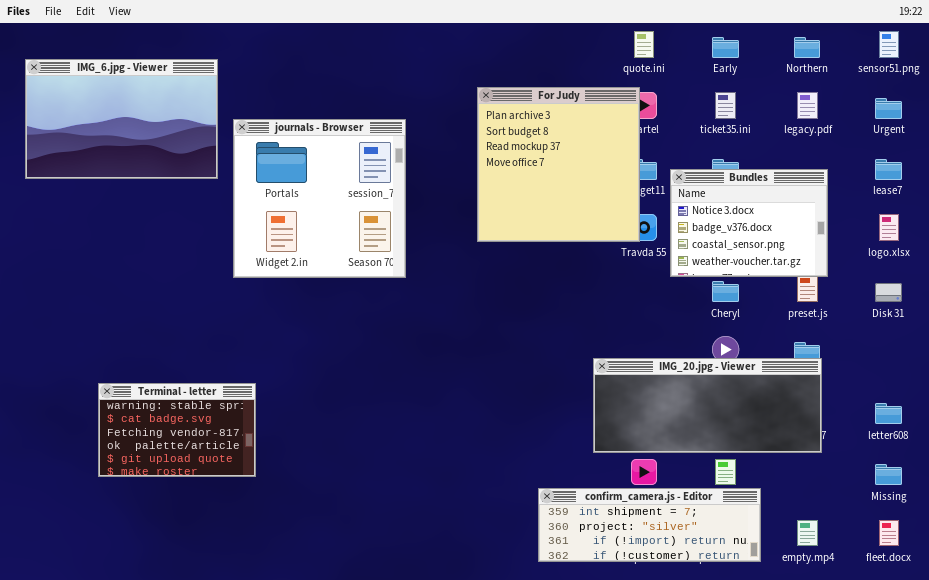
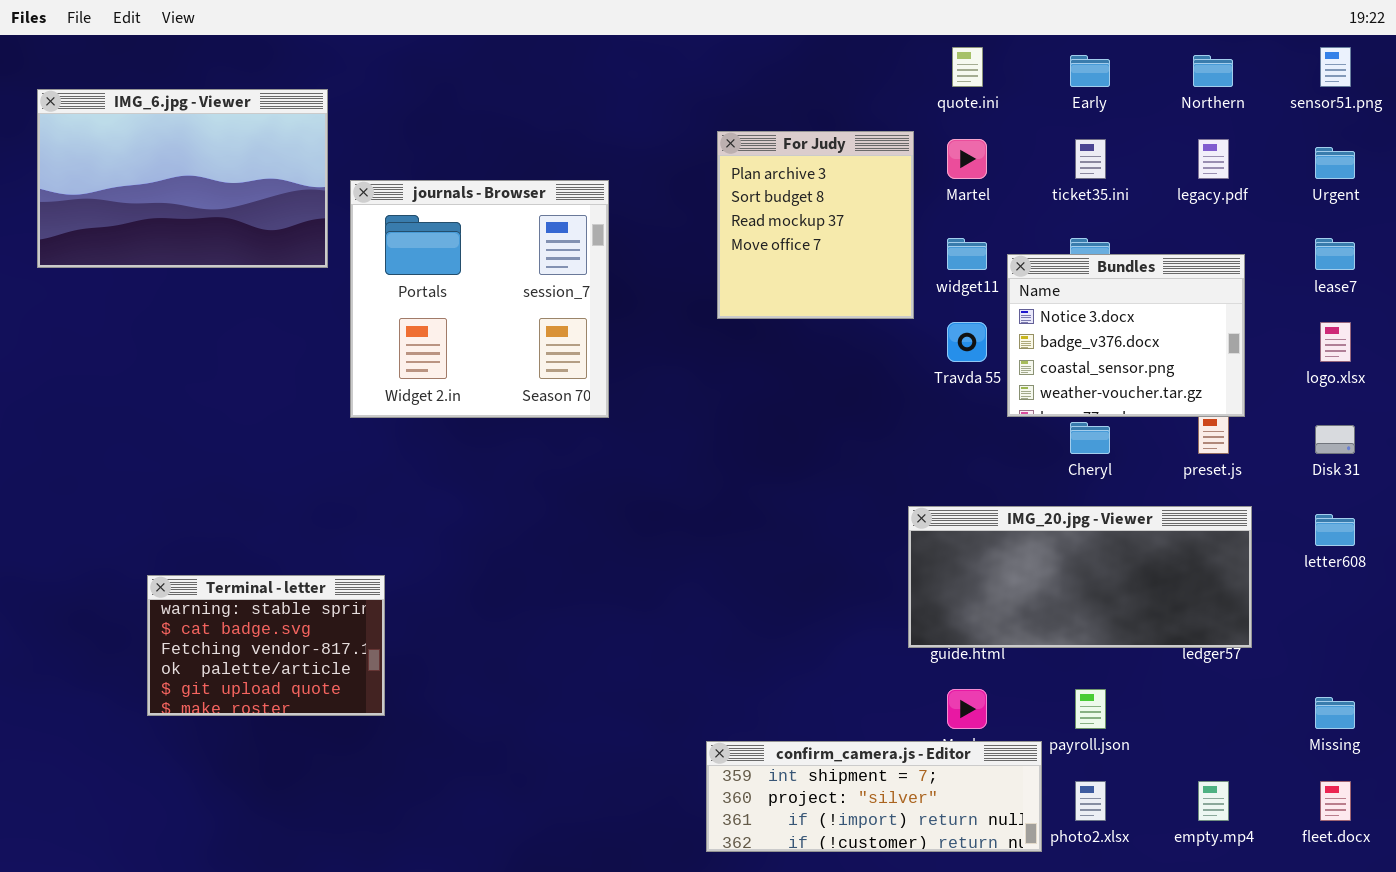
For Judy: [477,87,640,242] -> [717,131,914,319], resized
IMG_20.jpg - Viewer: [593,358,822,453] -> [908,506,1252,648], moved
letter608: [875,403,902,424] -> [1315,514,1355,546], moved
confirm_camera.js - Editor: [538,488,761,562] -> [706,741,1042,852], moved

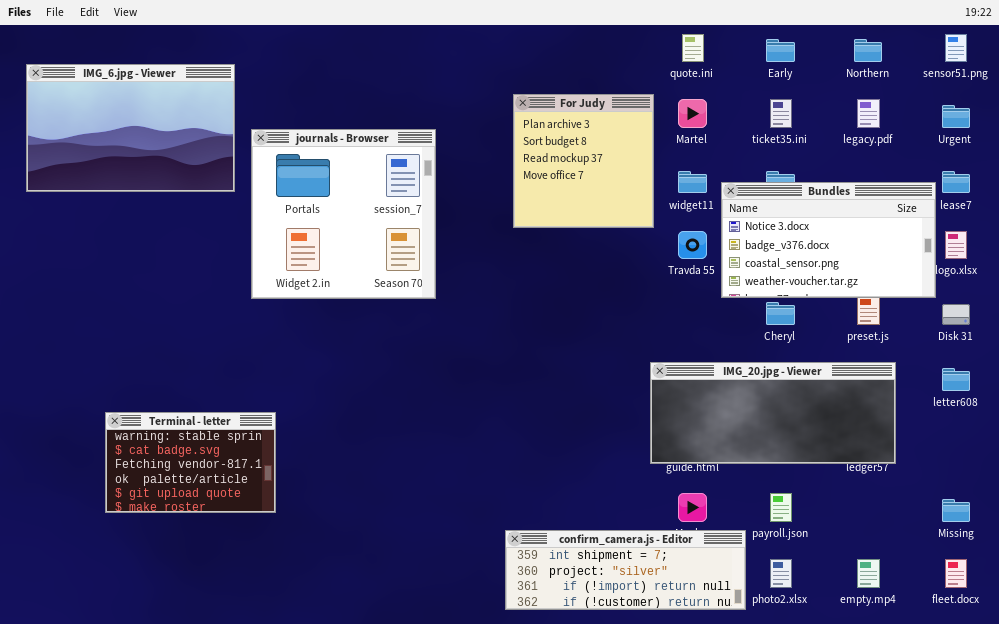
Bundles: [1007,254,1245,417] -> [721,182,936,298], resized

